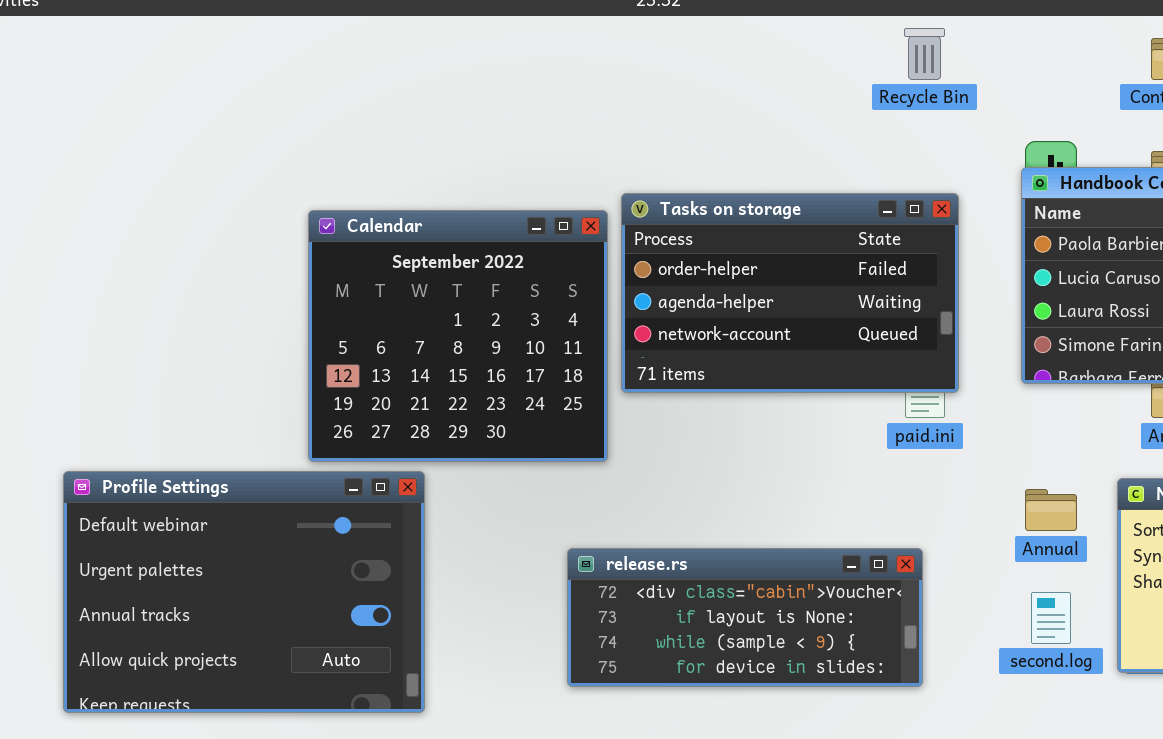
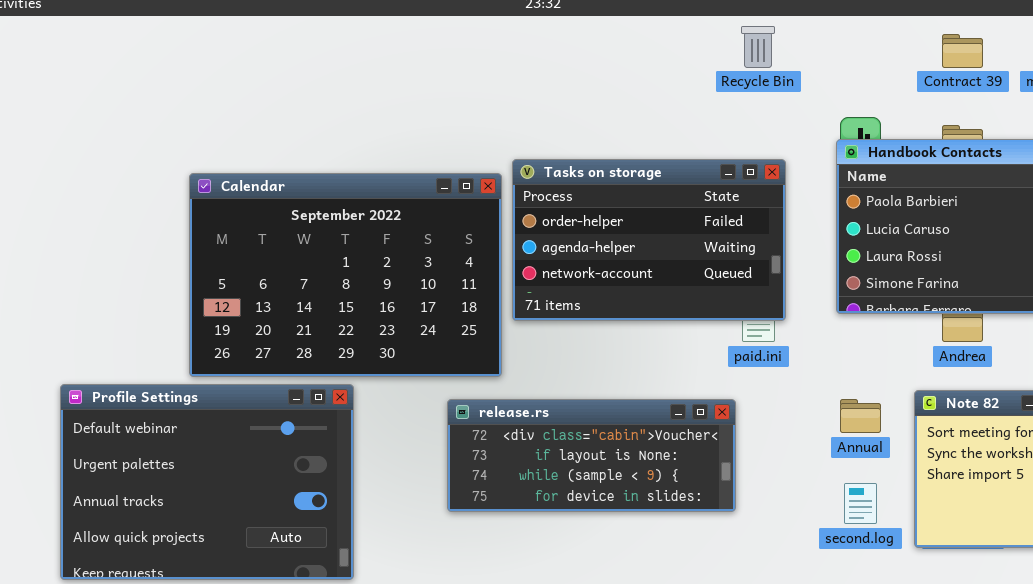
Calendar: [308,210,608,462] -> [189,173,502,377], resized
release.rs: [567,548,923,687] -> [447,399,736,512], moved

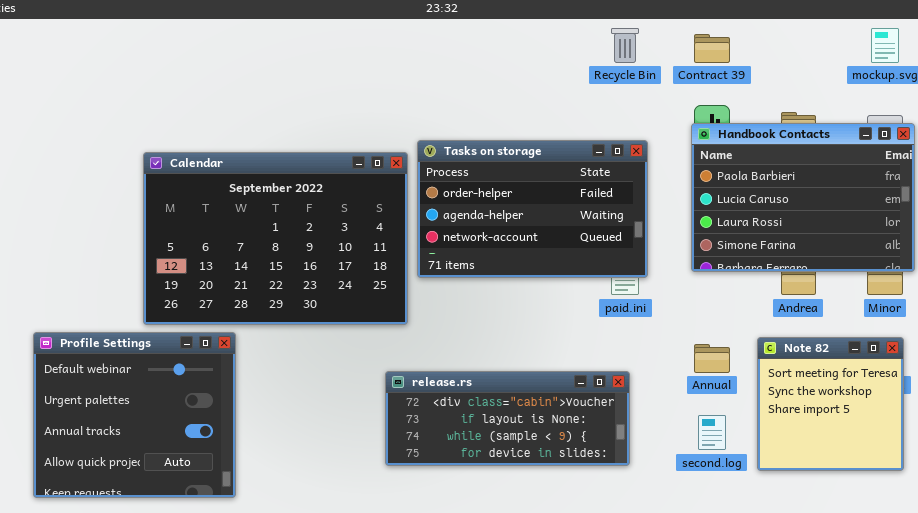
Contract 39: [942,34,983,68] -> [694,34,730,63], moved
Profile Settings: [60,384,354,580] -> [33,332,236,498], resized
release.rs: [447,399,736,512] -> [385,371,630,466], moved

